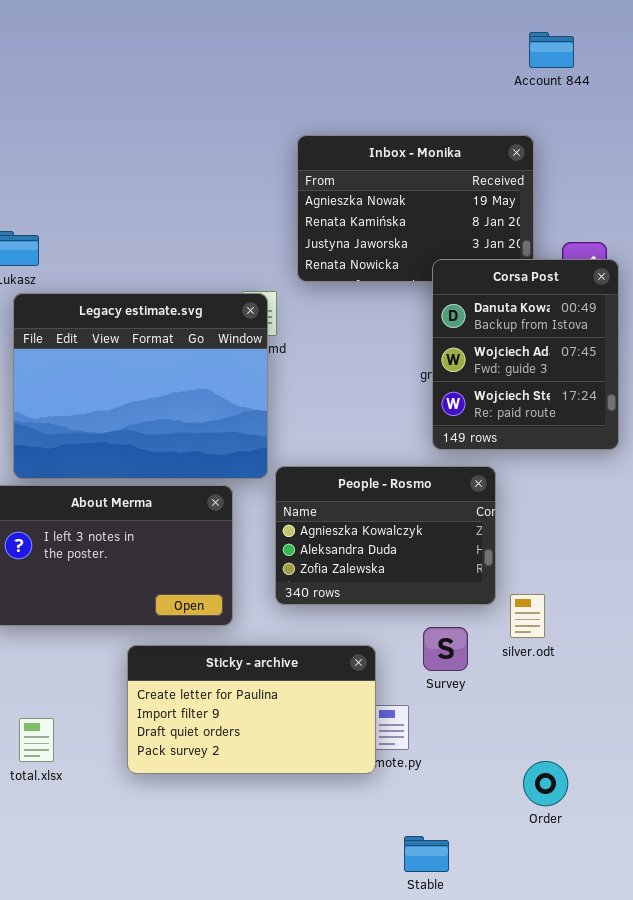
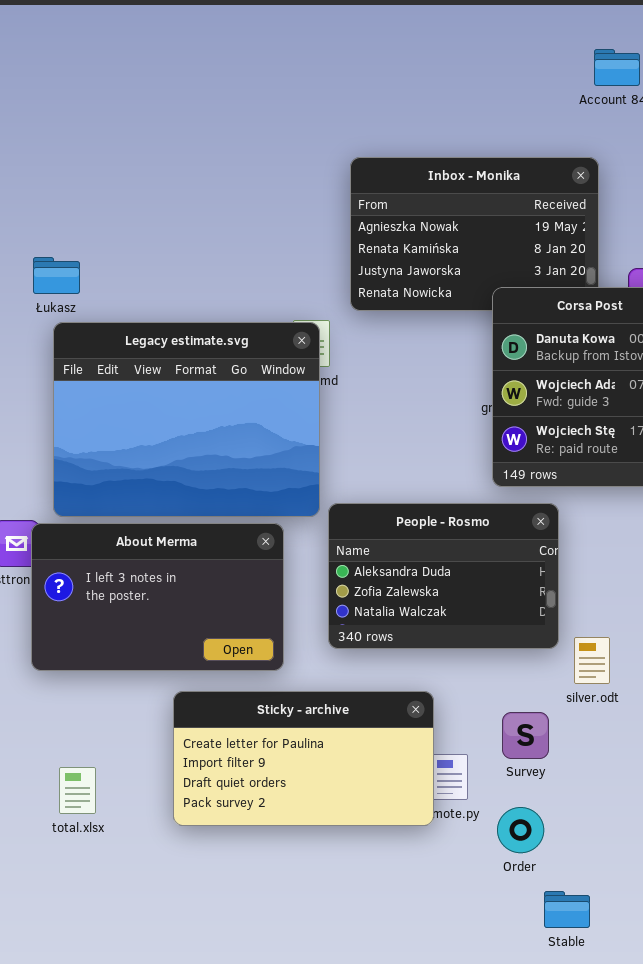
People - Rosmo: [275,466,496,605] -> [328,503,559,649], scrolled down 1 row
Survey: [423,627,468,671] -> [502,712,549,759], moved
Order: [523,761,568,806] -> [497,807,544,853], moved
Stable: [404,836,449,872] -> [544,891,590,928], moved

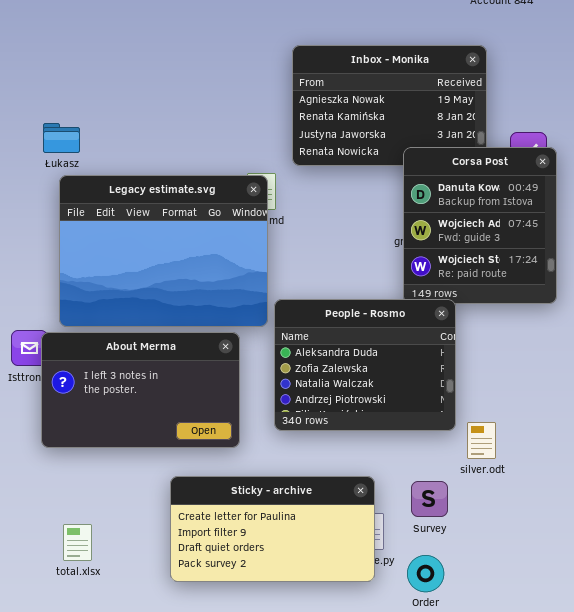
People - Rosmo: [328,503,559,649] -> [274,299,456,431], resized
Sticky - archive: [173,691,434,826] -> [170,476,375,582], moved

